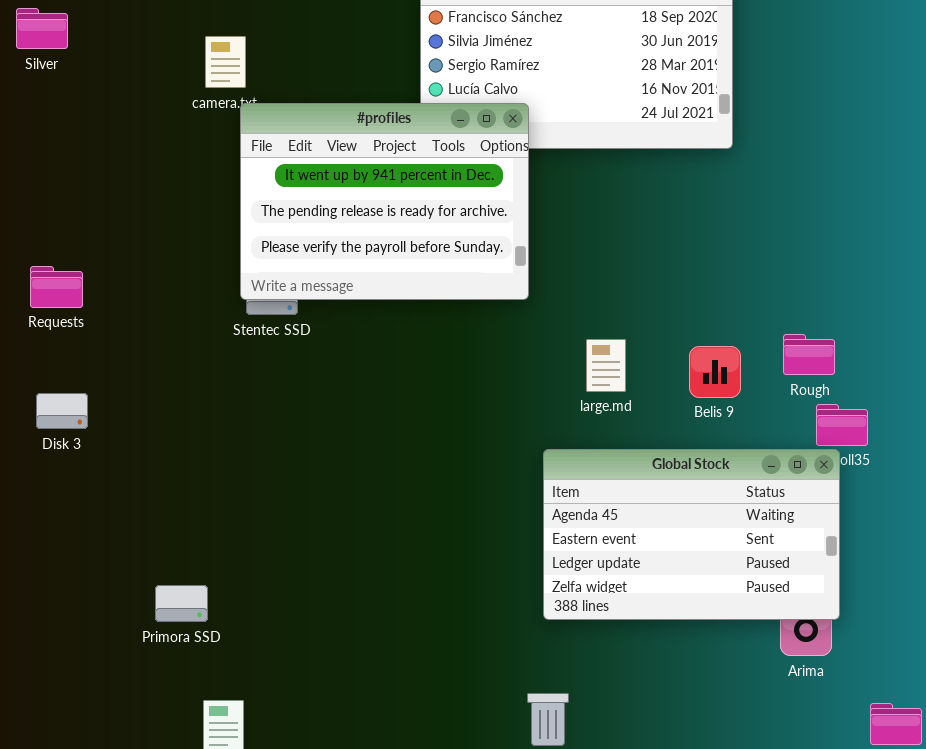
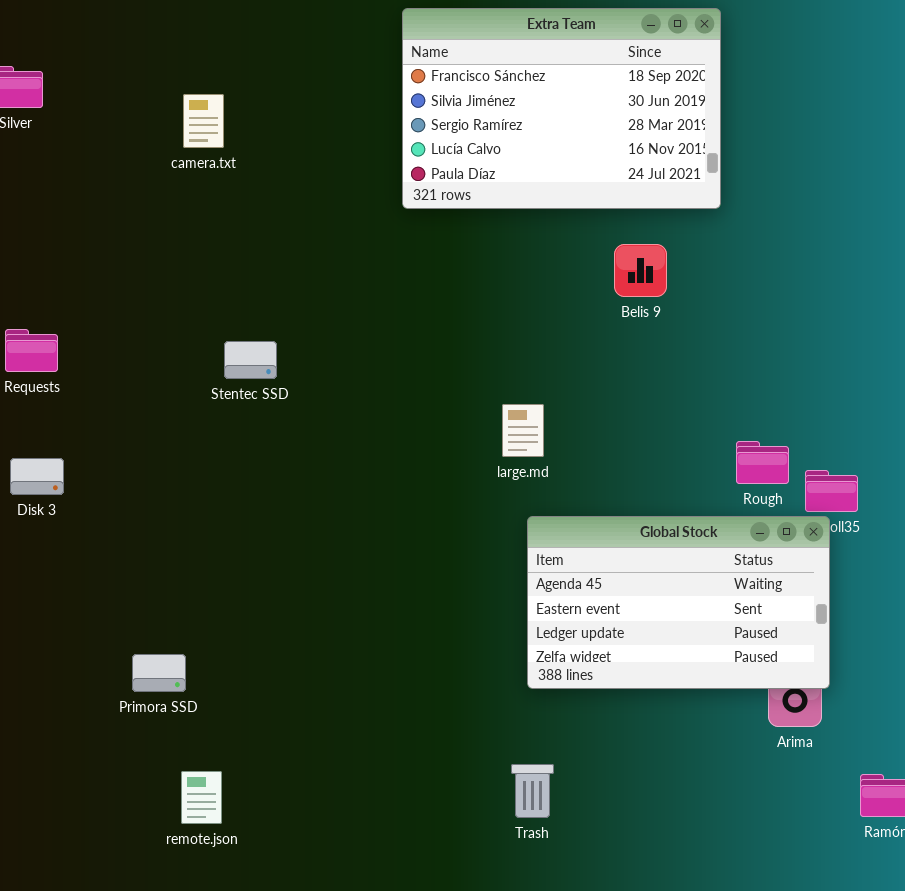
#profiles: [240,103,529,300] -> none, closed
Rough: [783,334,835,375] -> [736,441,789,484], moved
large.md: [586,339,626,392] -> [502,404,544,457], moved
Belis 9: [689,346,741,398] -> [614,244,667,297], moved

